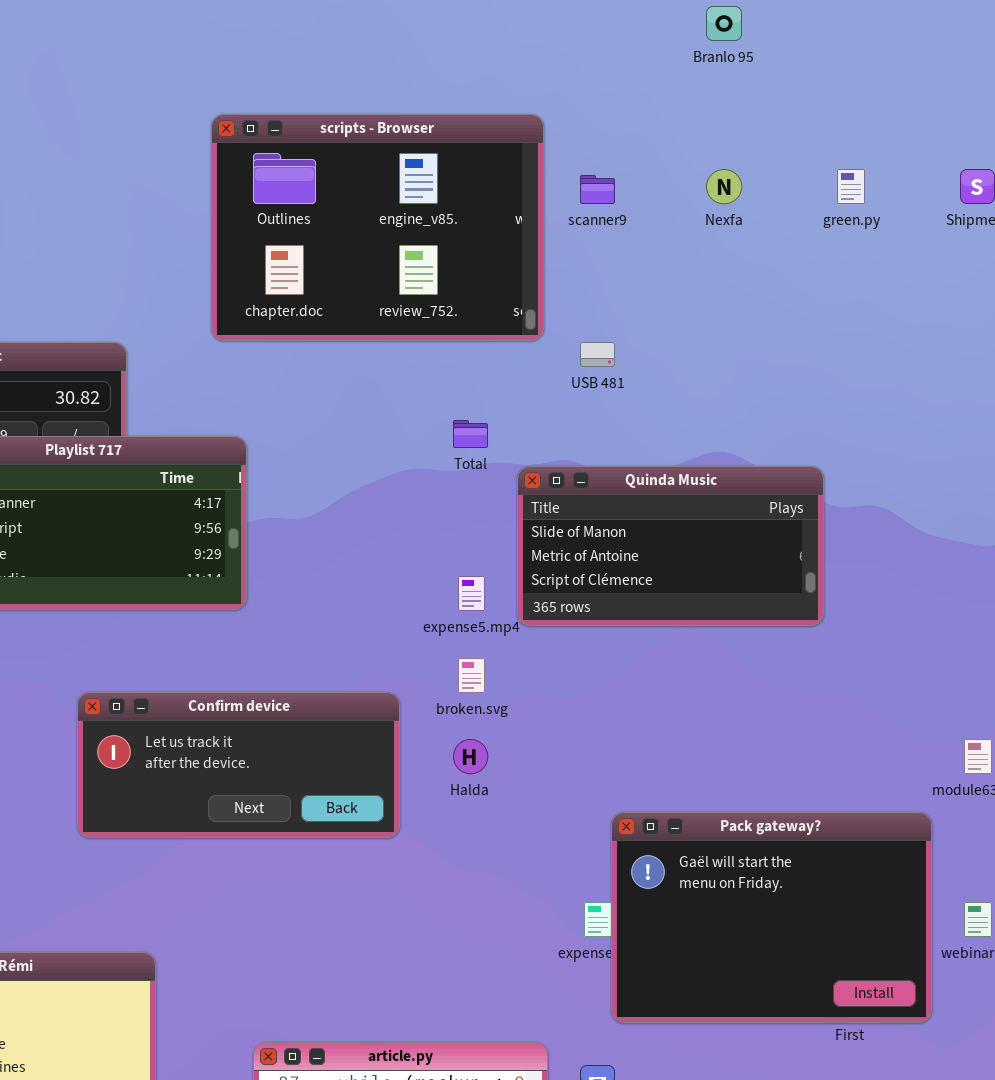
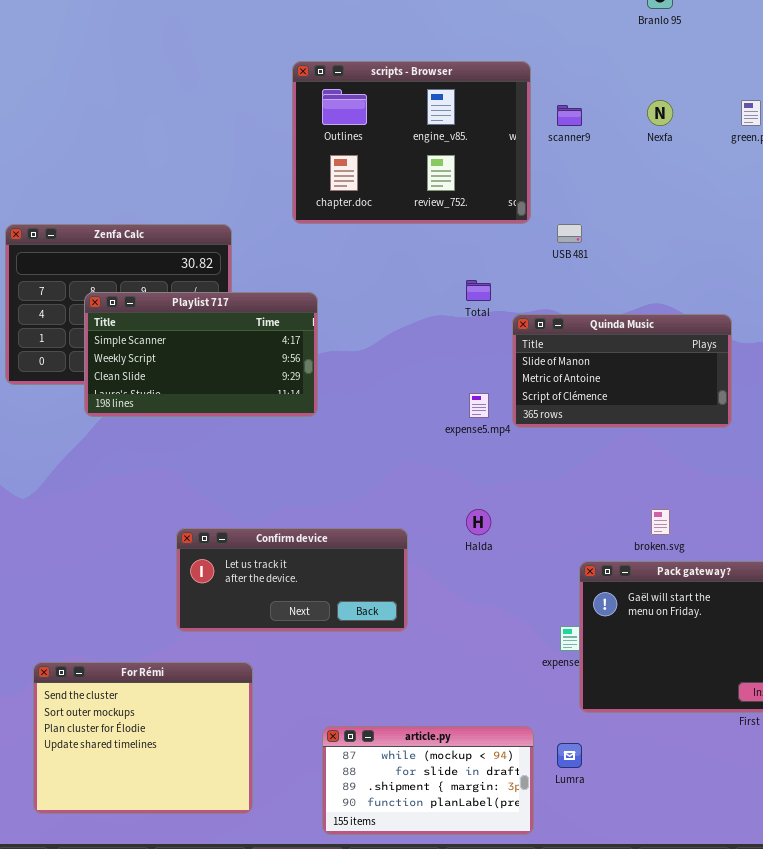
broken.svg: [458,658,485,693] -> [651,509,670,535], moved
Confirm device: [77,692,400,838] -> [176,528,408,632], moved

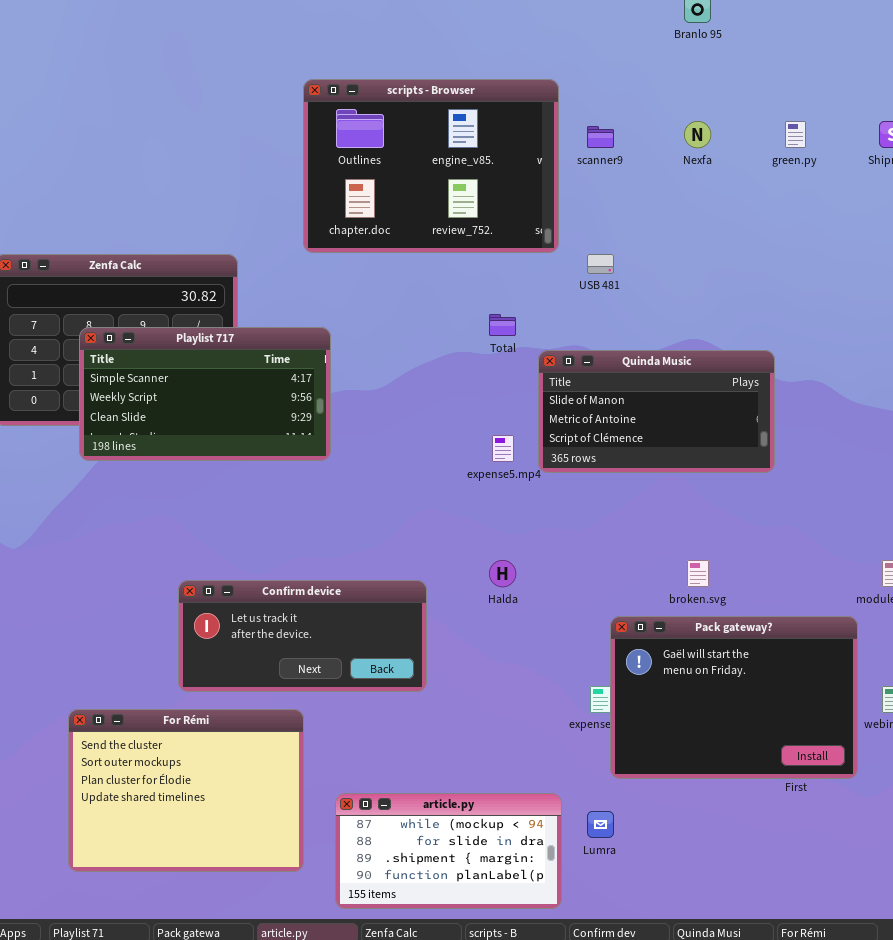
For Rémi: [33,662,253,814] -> [68,709,304,872], moved

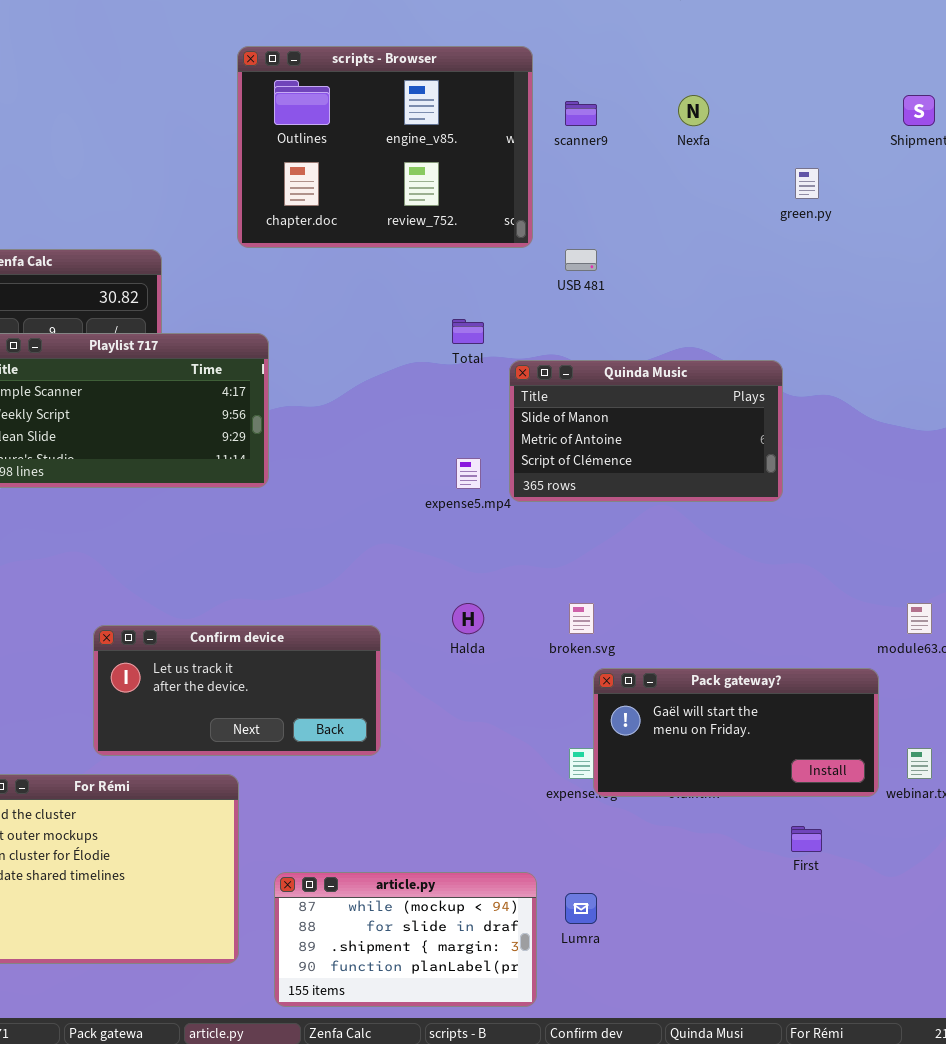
green.py: [785,121,806,148] -> [795,168,819,199], moved
broken.svg: [687,560,709,587] -> [569,603,594,634], moved
Pack gateway?: [610,616,858,779] -> [593,668,879,797], resized

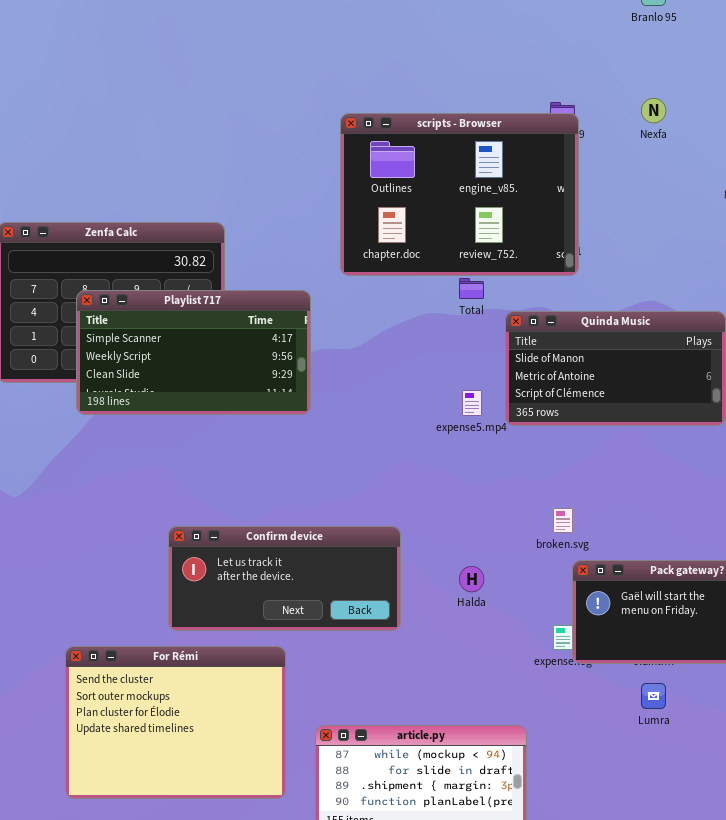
scripts - Browser: [237,46,533,248] -> [340,113,579,276], moved
Halda: [452,603,484,634] -> [459,566,484,592], moved
Lumra: [565,893,597,924] -> [641,683,666,709], moved

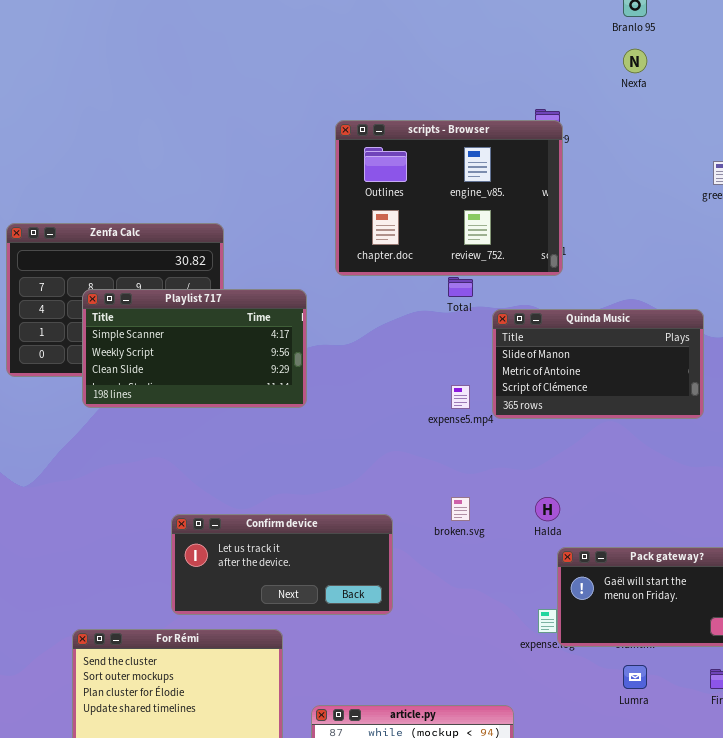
Nexfa: [641,98,666,123] -> [623,49,647,73], moved
broken.svg: [553,508,573,533] -> [451,497,470,521], moved
Halda: [459,566,484,592] -> [535,497,560,521], moved

